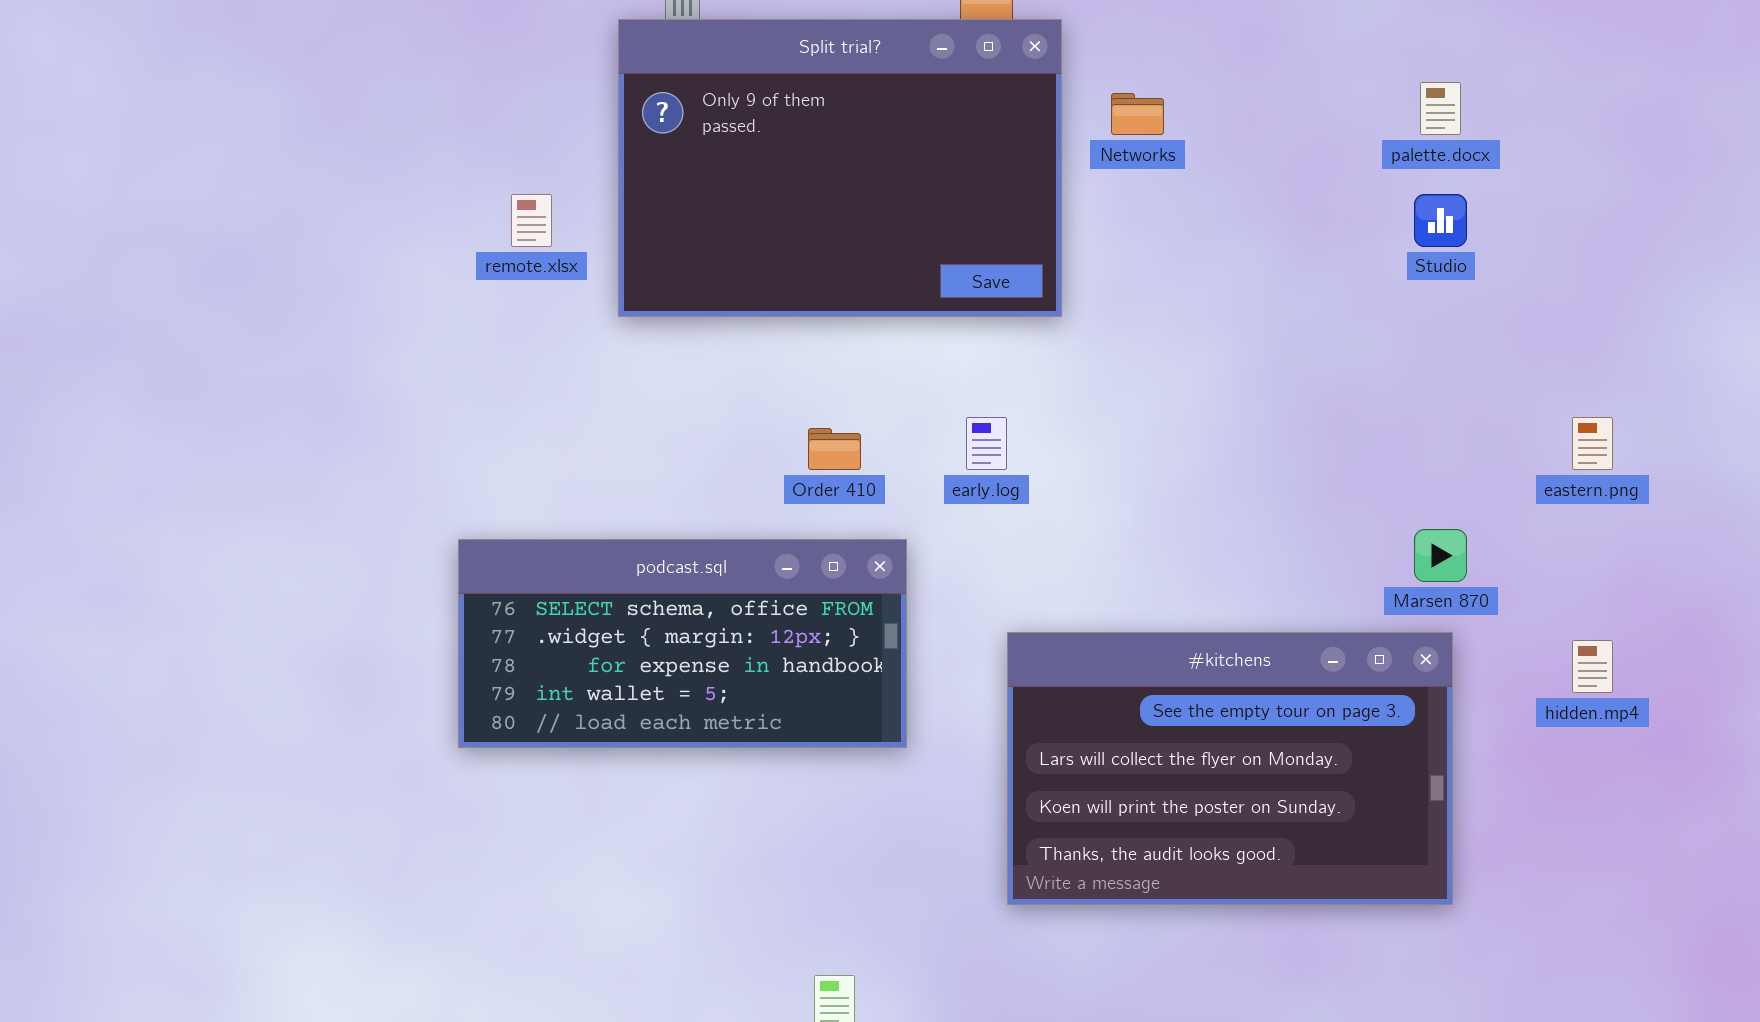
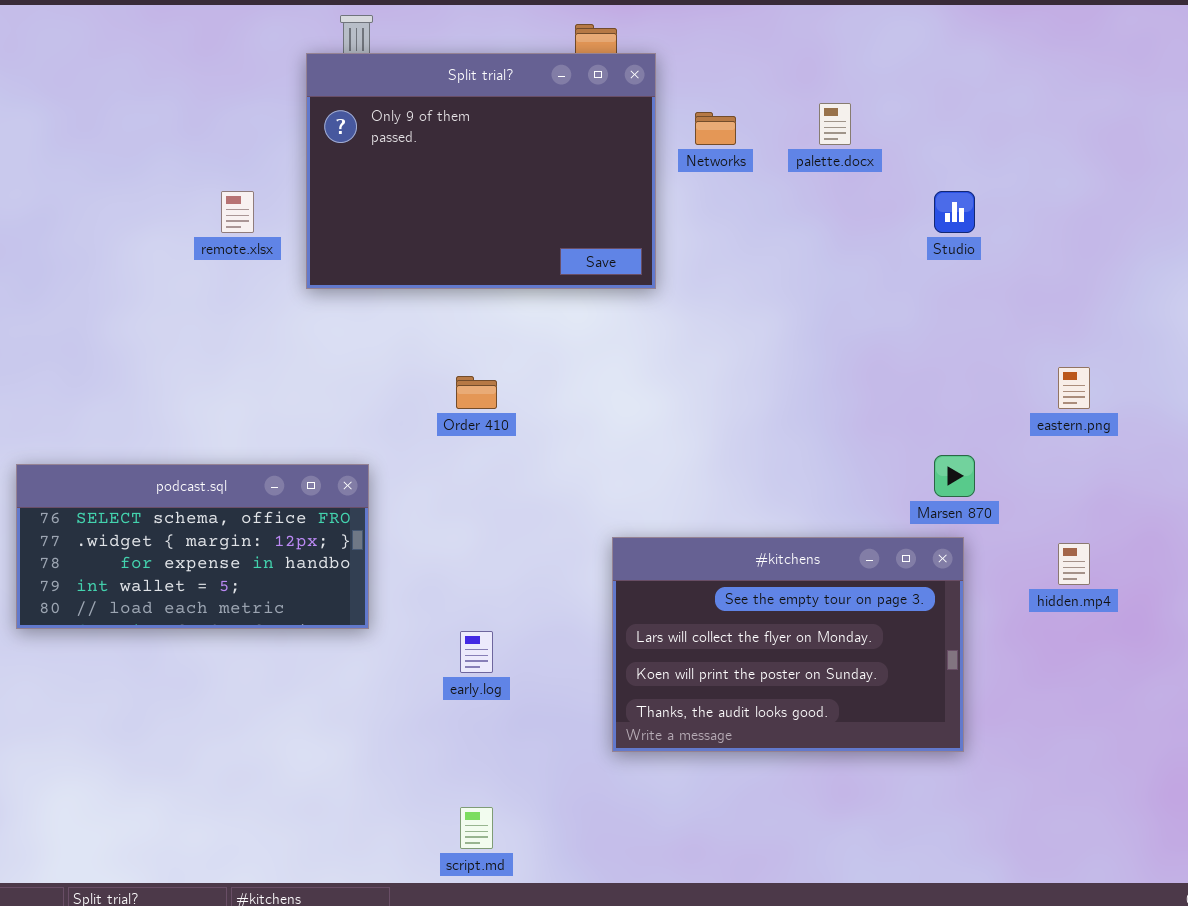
palette.docx: [1420,82,1461,135] -> [819,103,851,145], moved
early.log: [966,417,1007,470] -> [460,631,493,673], moved
podcast.sql: [458,539,907,748] -> [16,464,369,629], moved

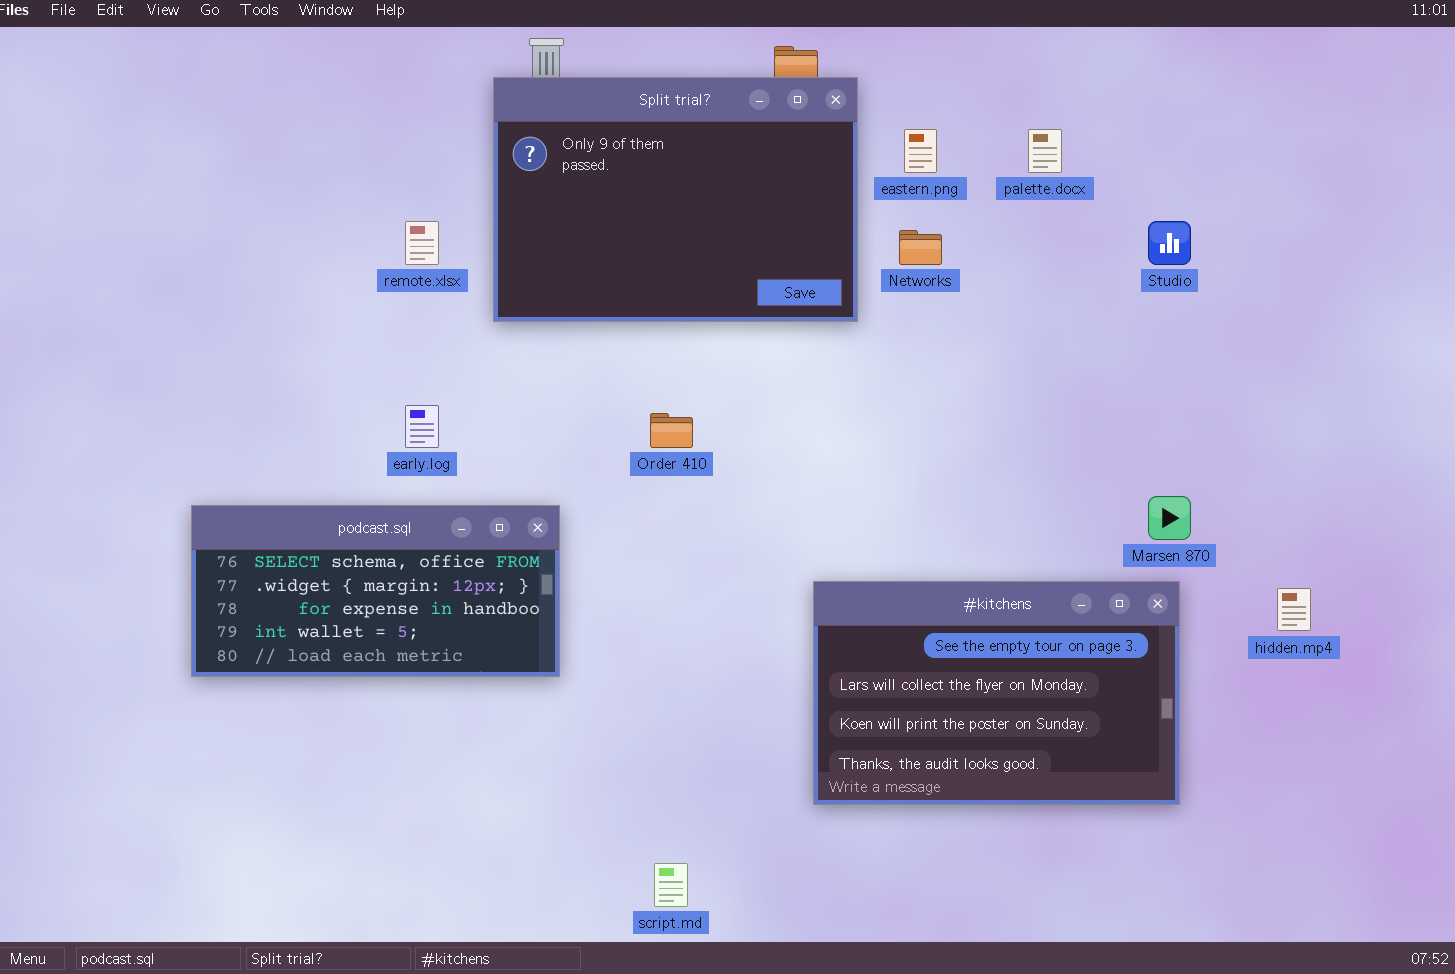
Networks: [695,112,736,145] -> [899,230,942,265], moved
eastern.png: [1058,367,1090,409] -> [904,129,937,173], moved
early.log: [460,631,493,673] -> [405,405,439,448], moved

